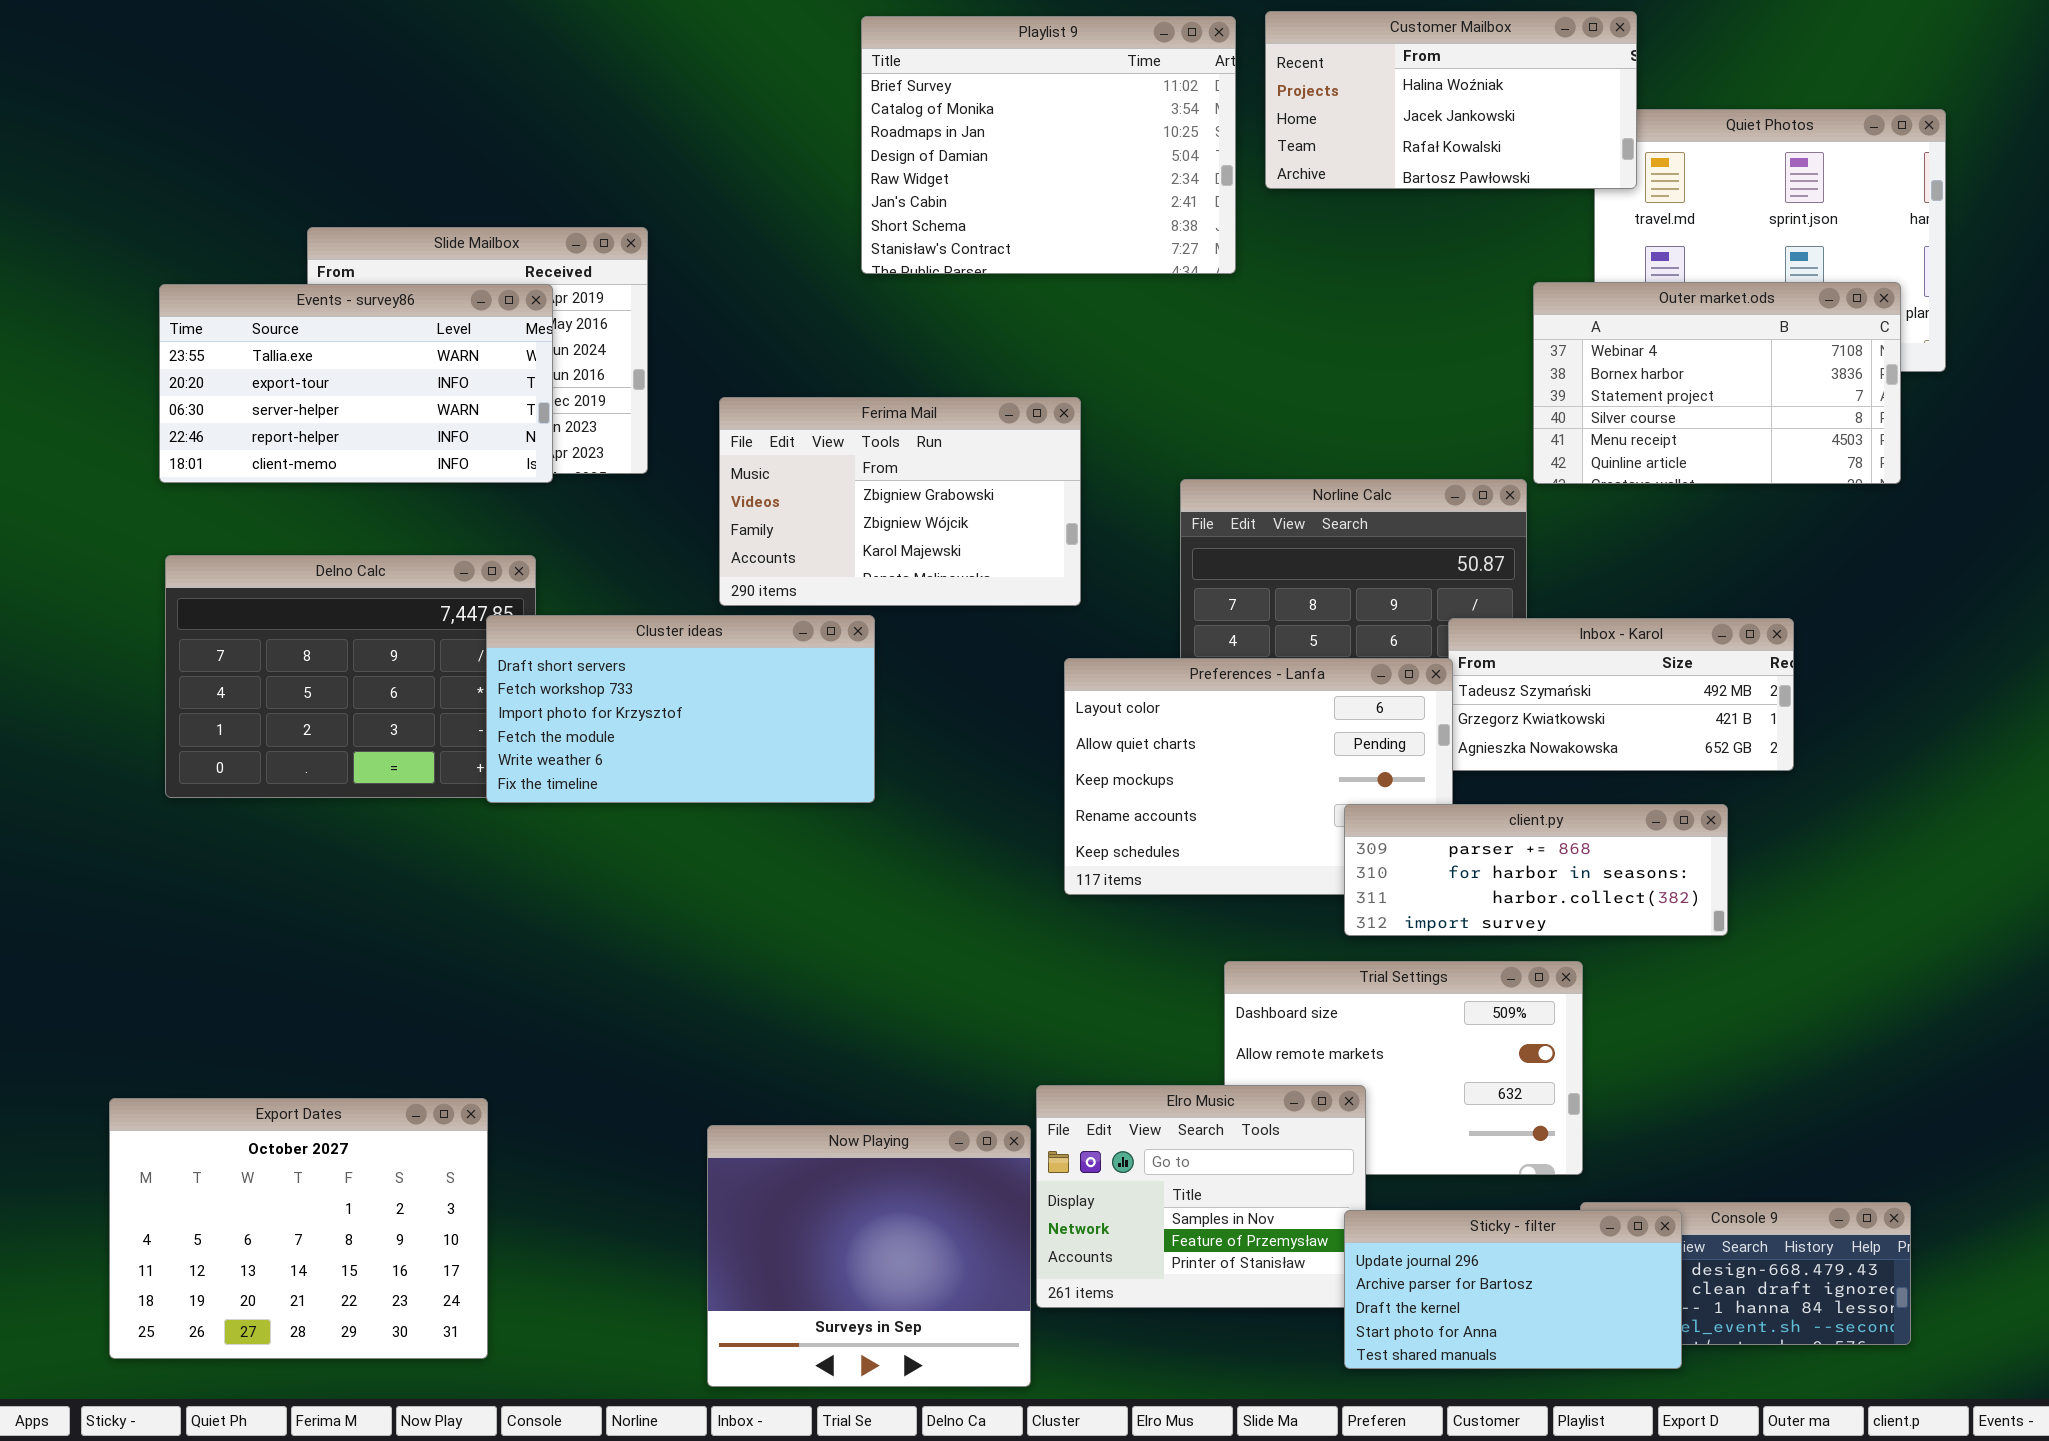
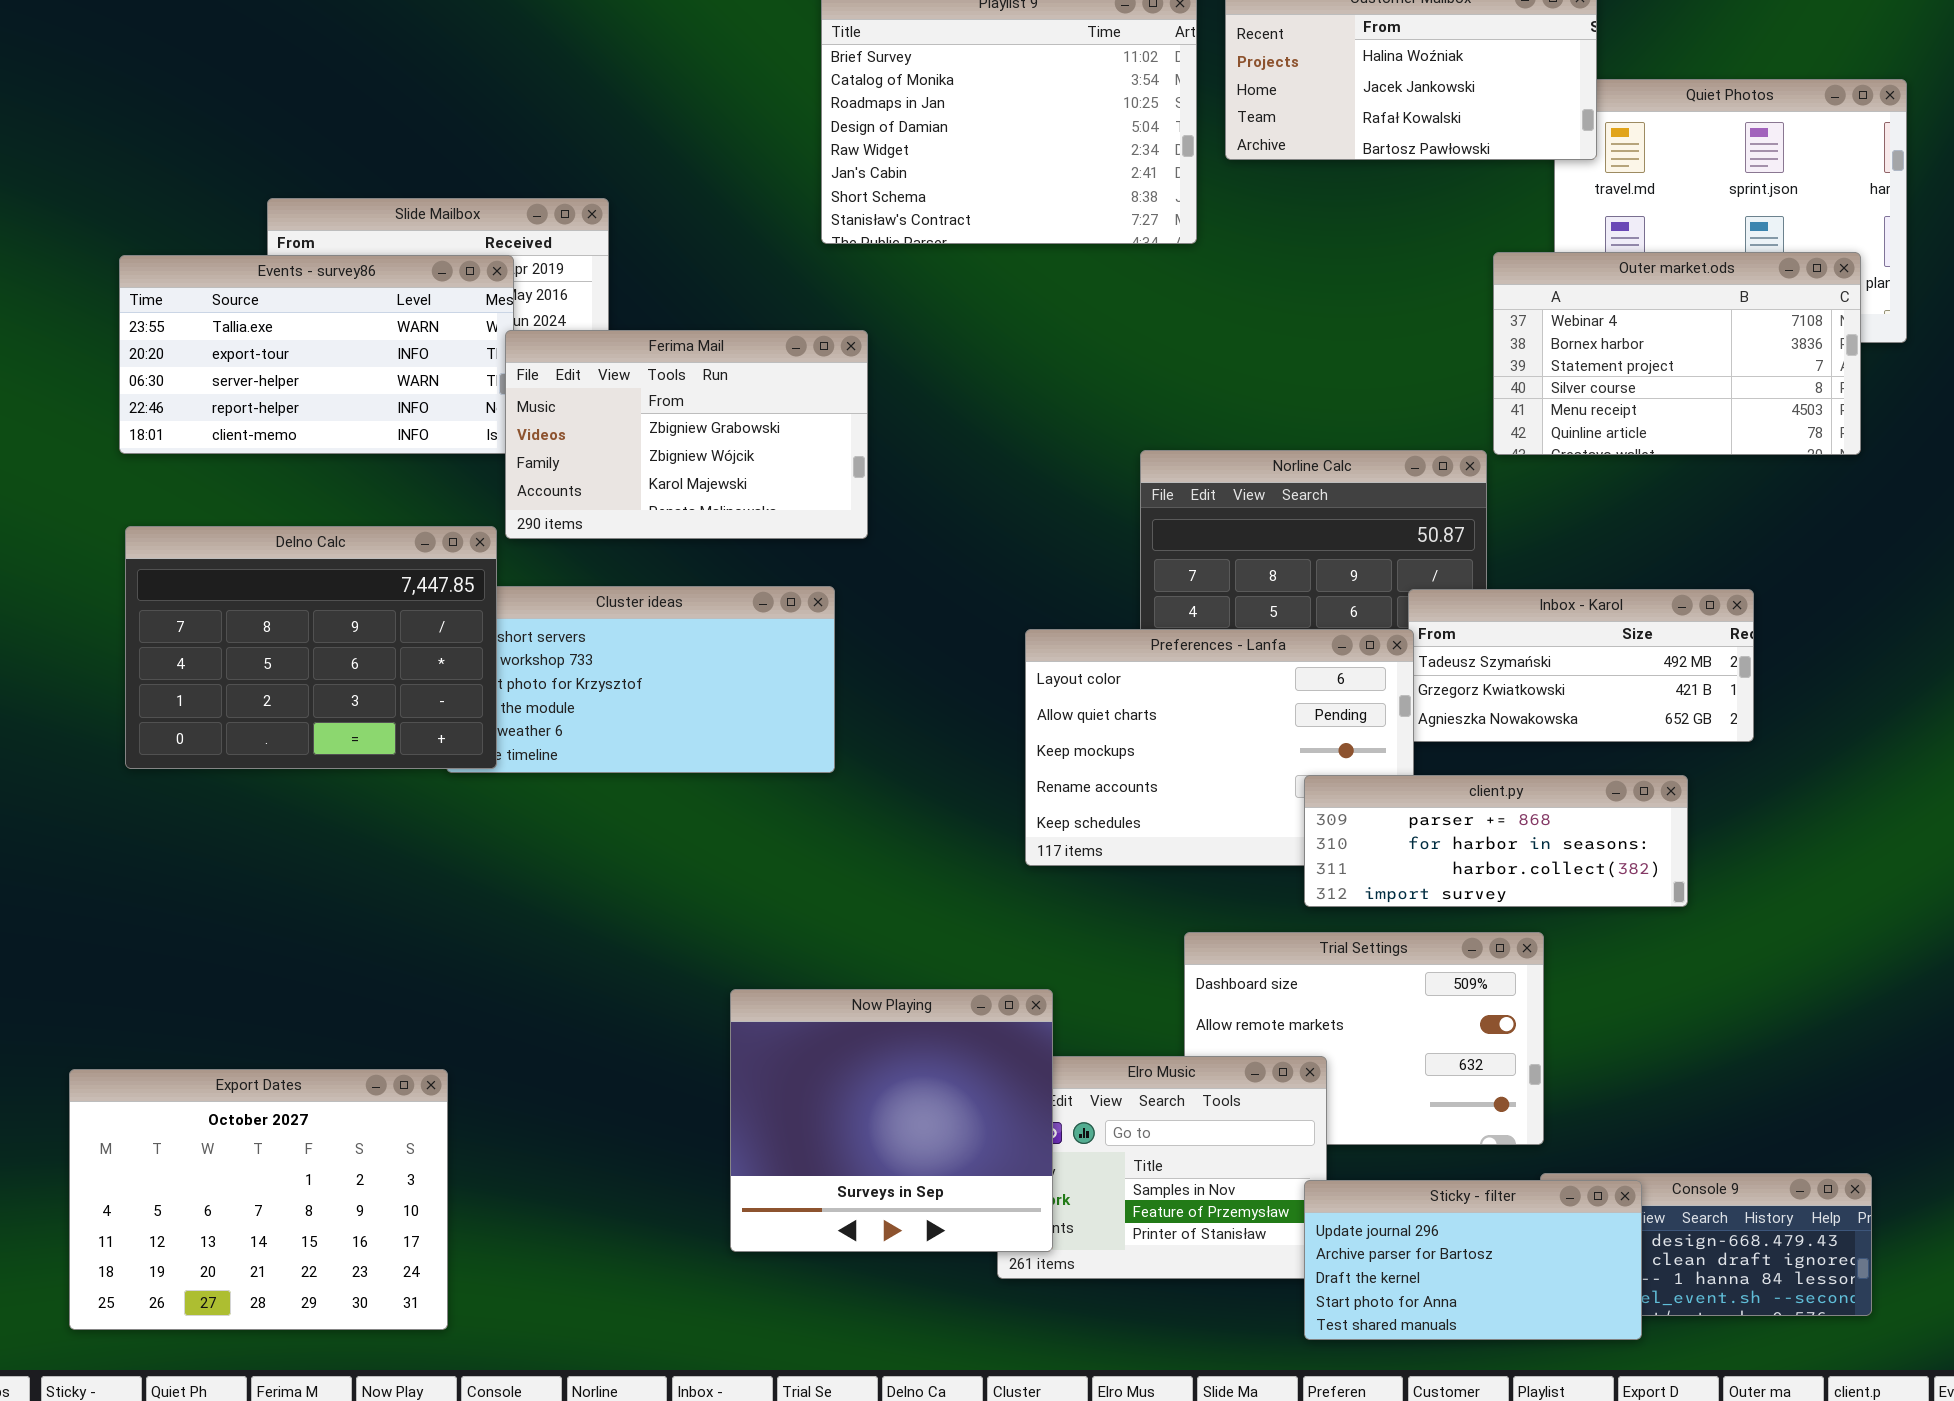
Ferima Mail: [719,397,1081,606] -> [505,330,868,539], moved
Delno Calc: [165,555,536,798] -> [125,526,497,769], raised
Now Playing: [707,1125,1031,1387] -> [730,989,1053,1252], moved

